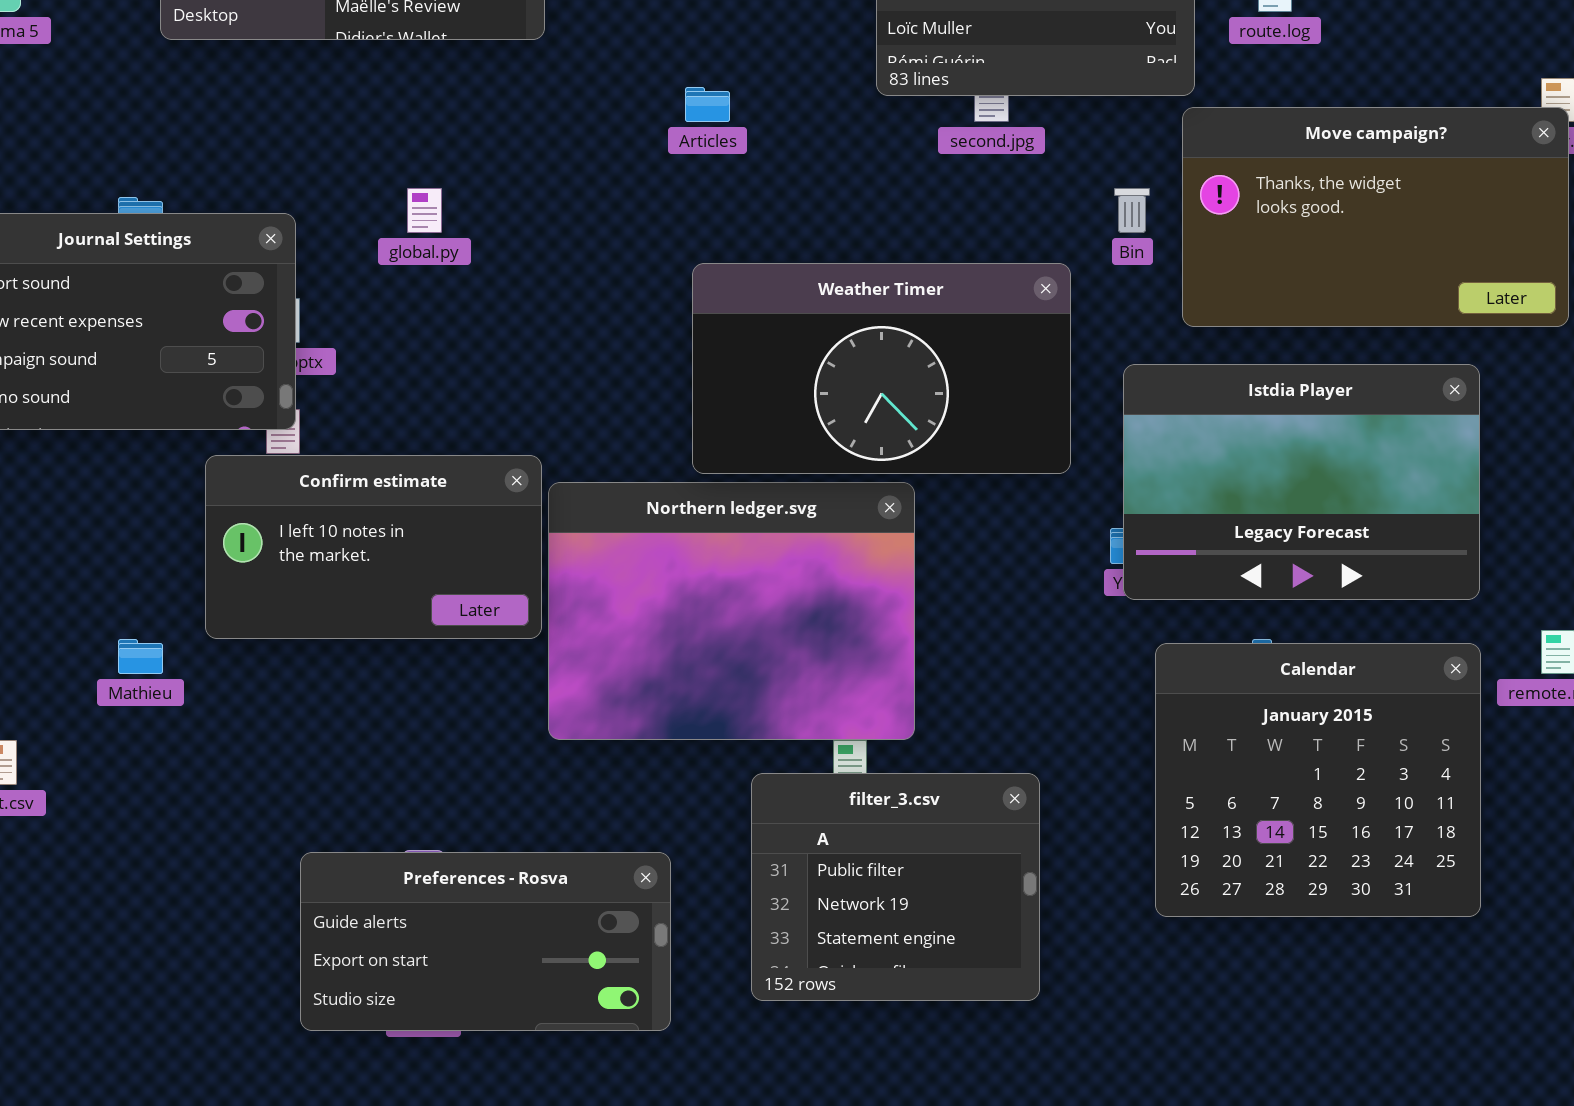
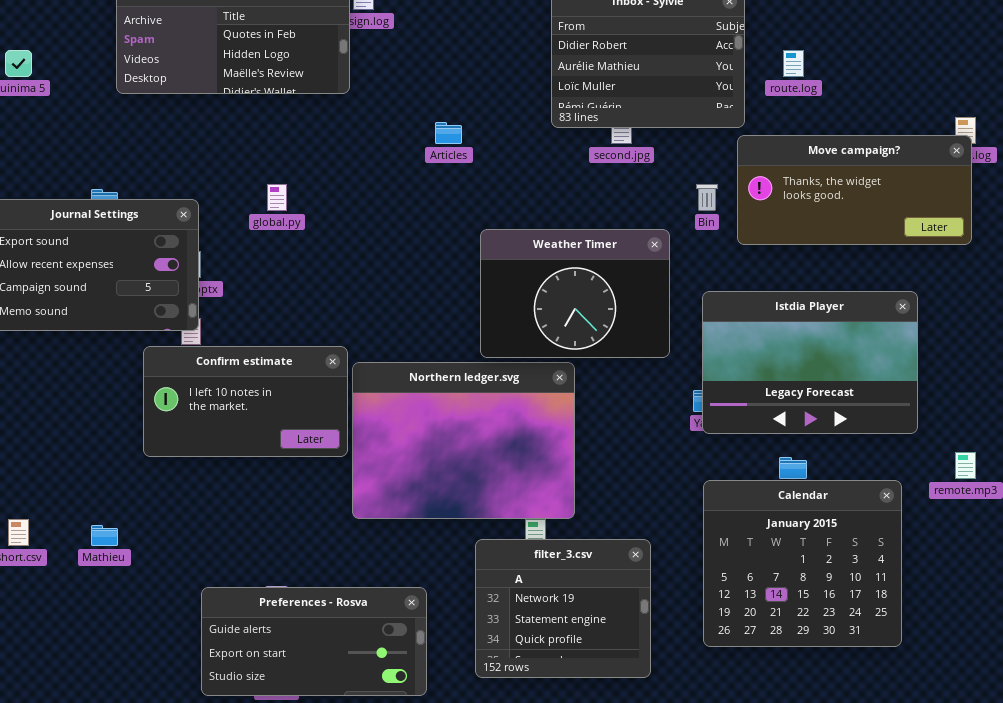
Move campaign?: [1182,107,1569,327] -> [737,135,972,245], resized
Weather Timer: [692,263,1071,474] -> [480,229,670,358], resized
Mathieu: [118,639,163,674] -> [91,525,118,546], moved
Calendar: [1155,643,1481,917] -> [703,480,902,647], moved
filter_3.csv: [751,773,1040,1001] -> [475,539,651,678], scrolled down 1 row

